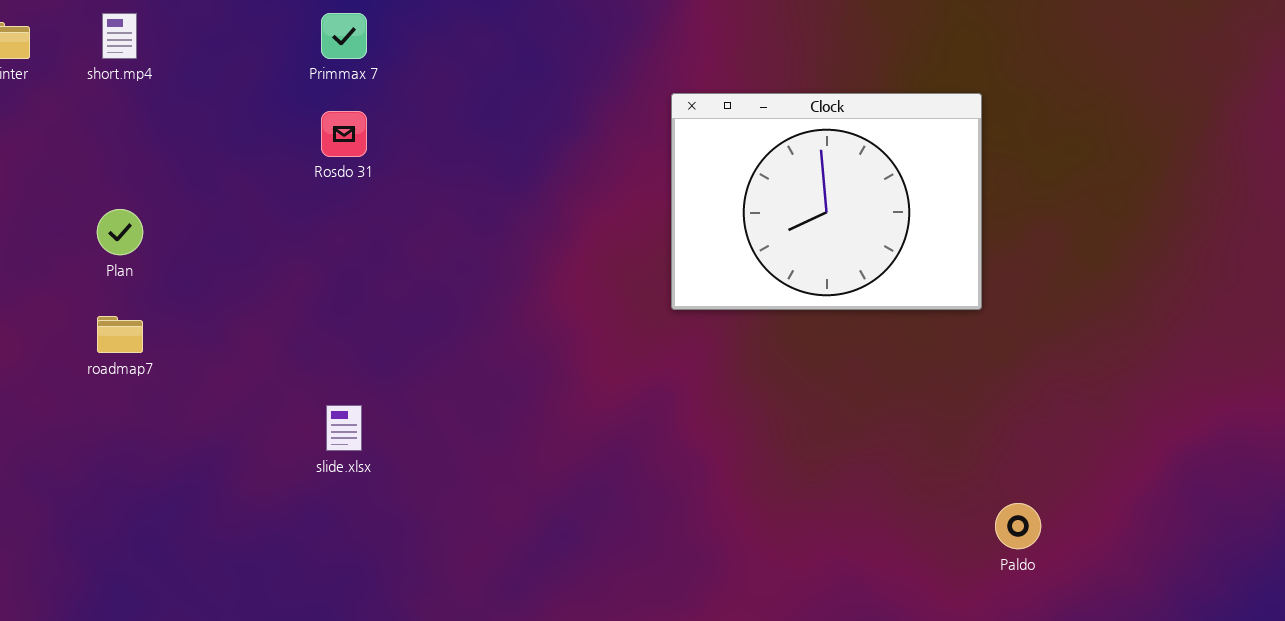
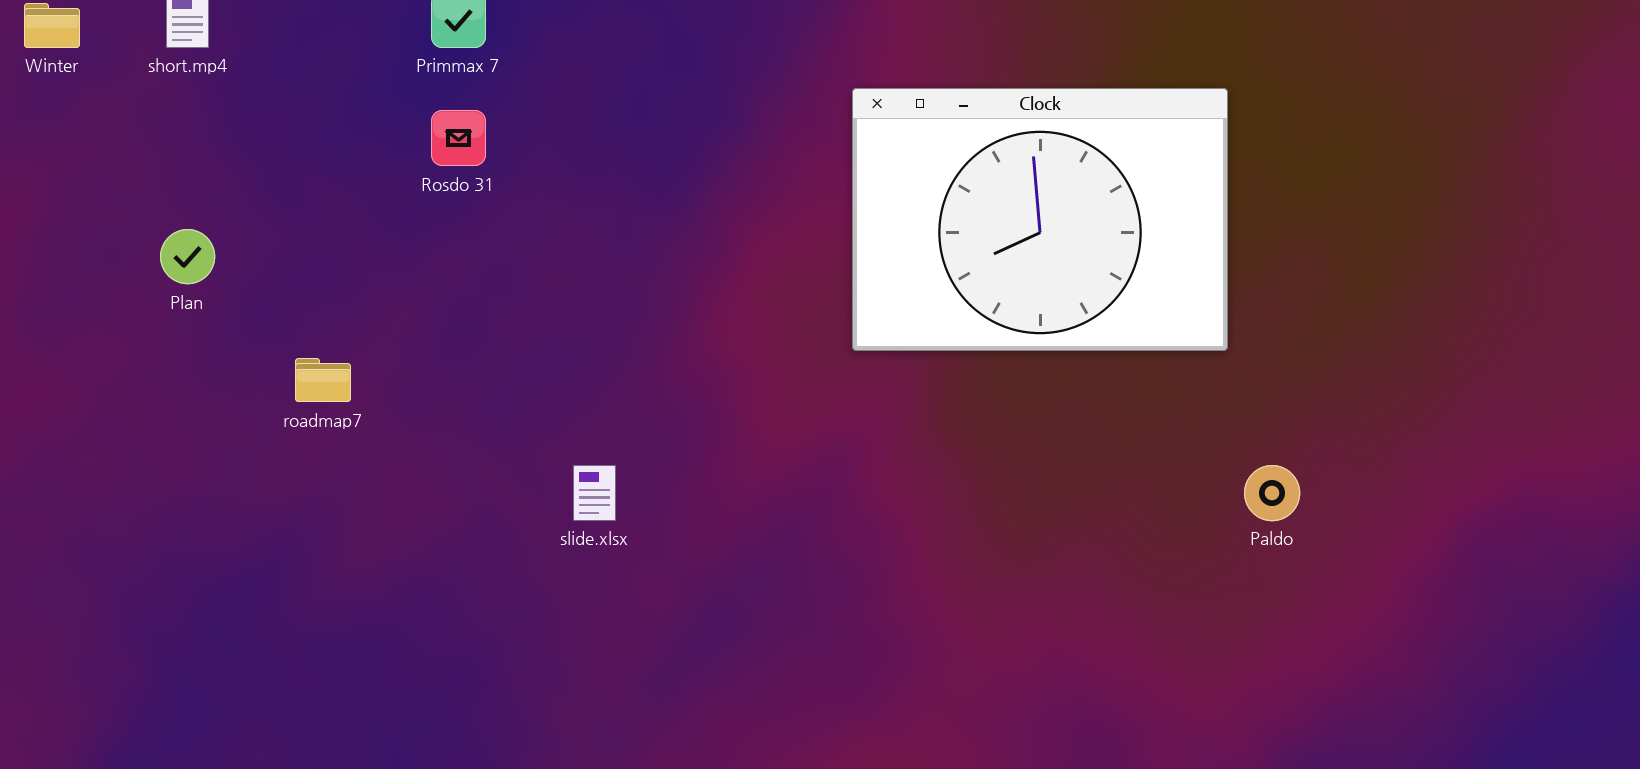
roadmap7: [97,316,143,353] -> [295,358,351,402], moved
slide.xlsx: [326,405,362,451] -> [573,465,616,521], moved
Paldo: [995,503,1041,549] -> [1244,465,1300,521], moved

